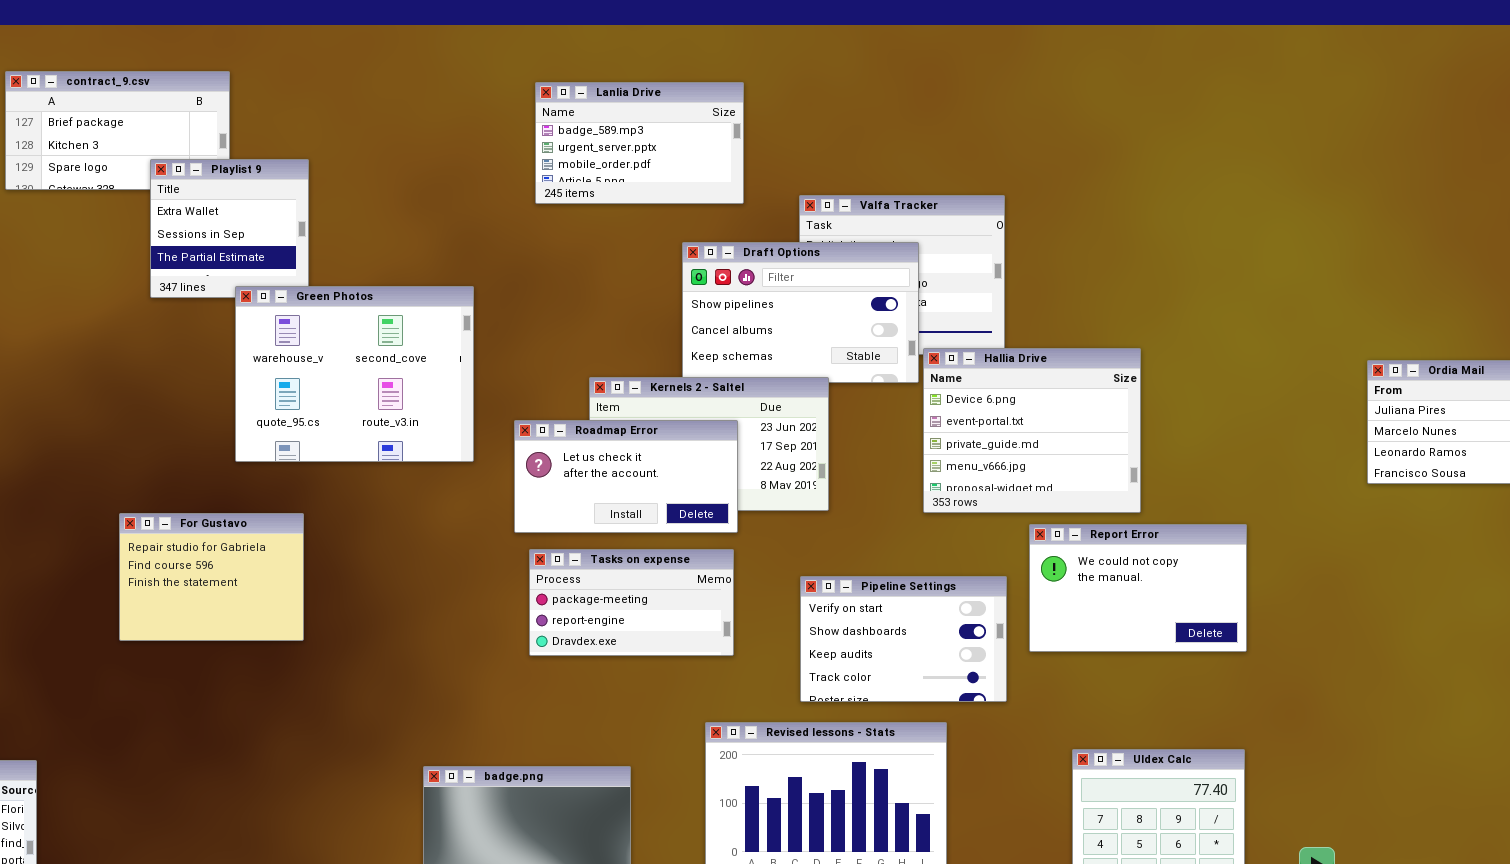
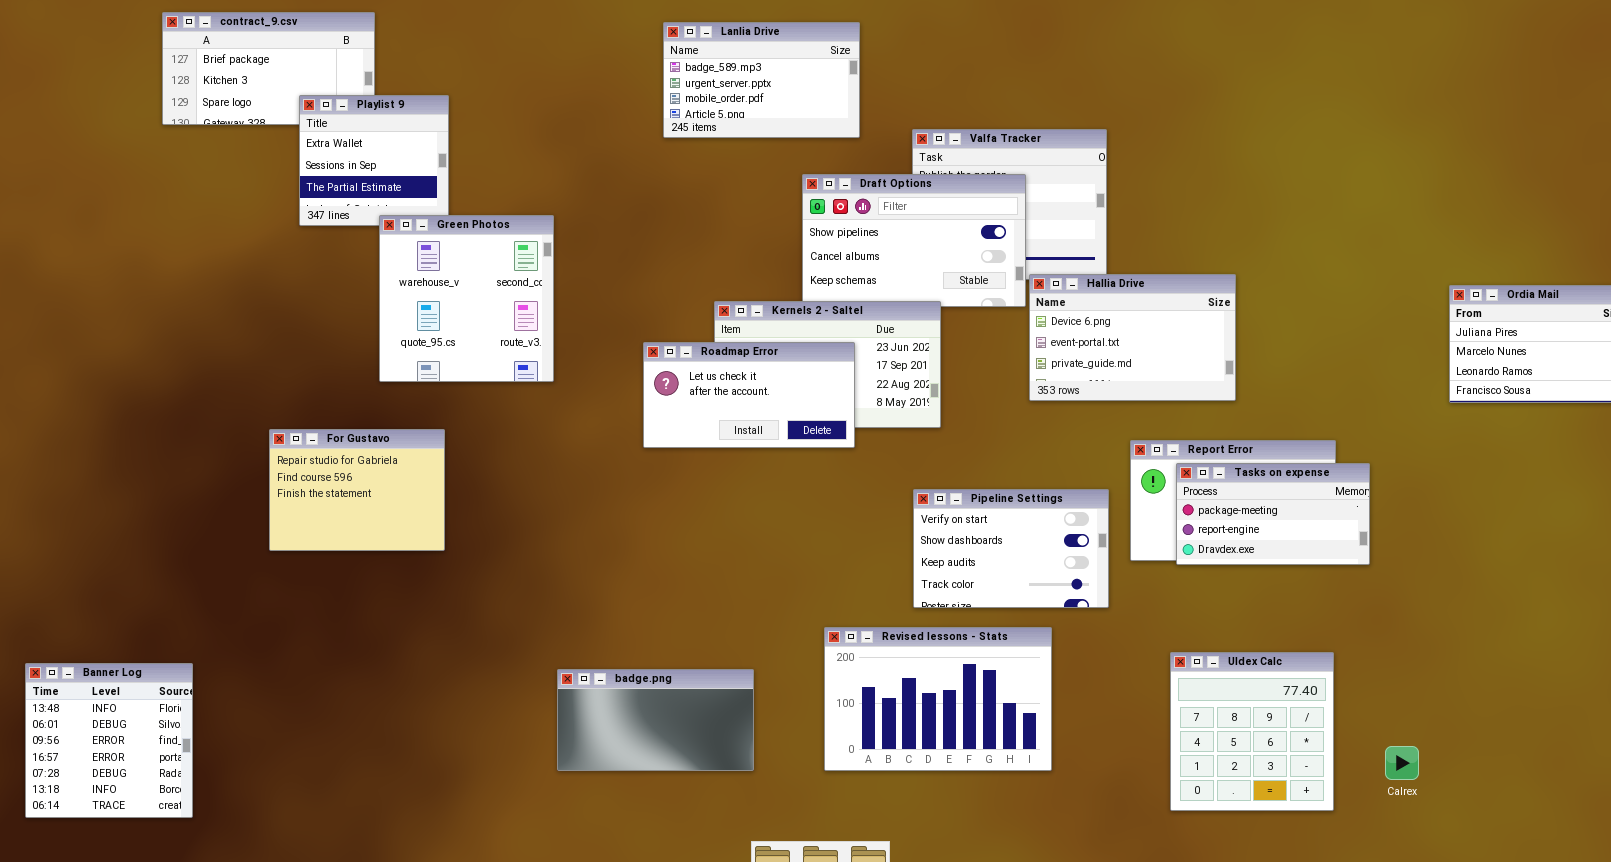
Green Photos: [235,286,474,462] -> [379,215,554,382], resized
Hallia Drive: [923,348,1141,513] -> [1029,274,1236,401], resized
Tasks on expense: [529,549,734,656] -> [1176,463,1370,565], moved

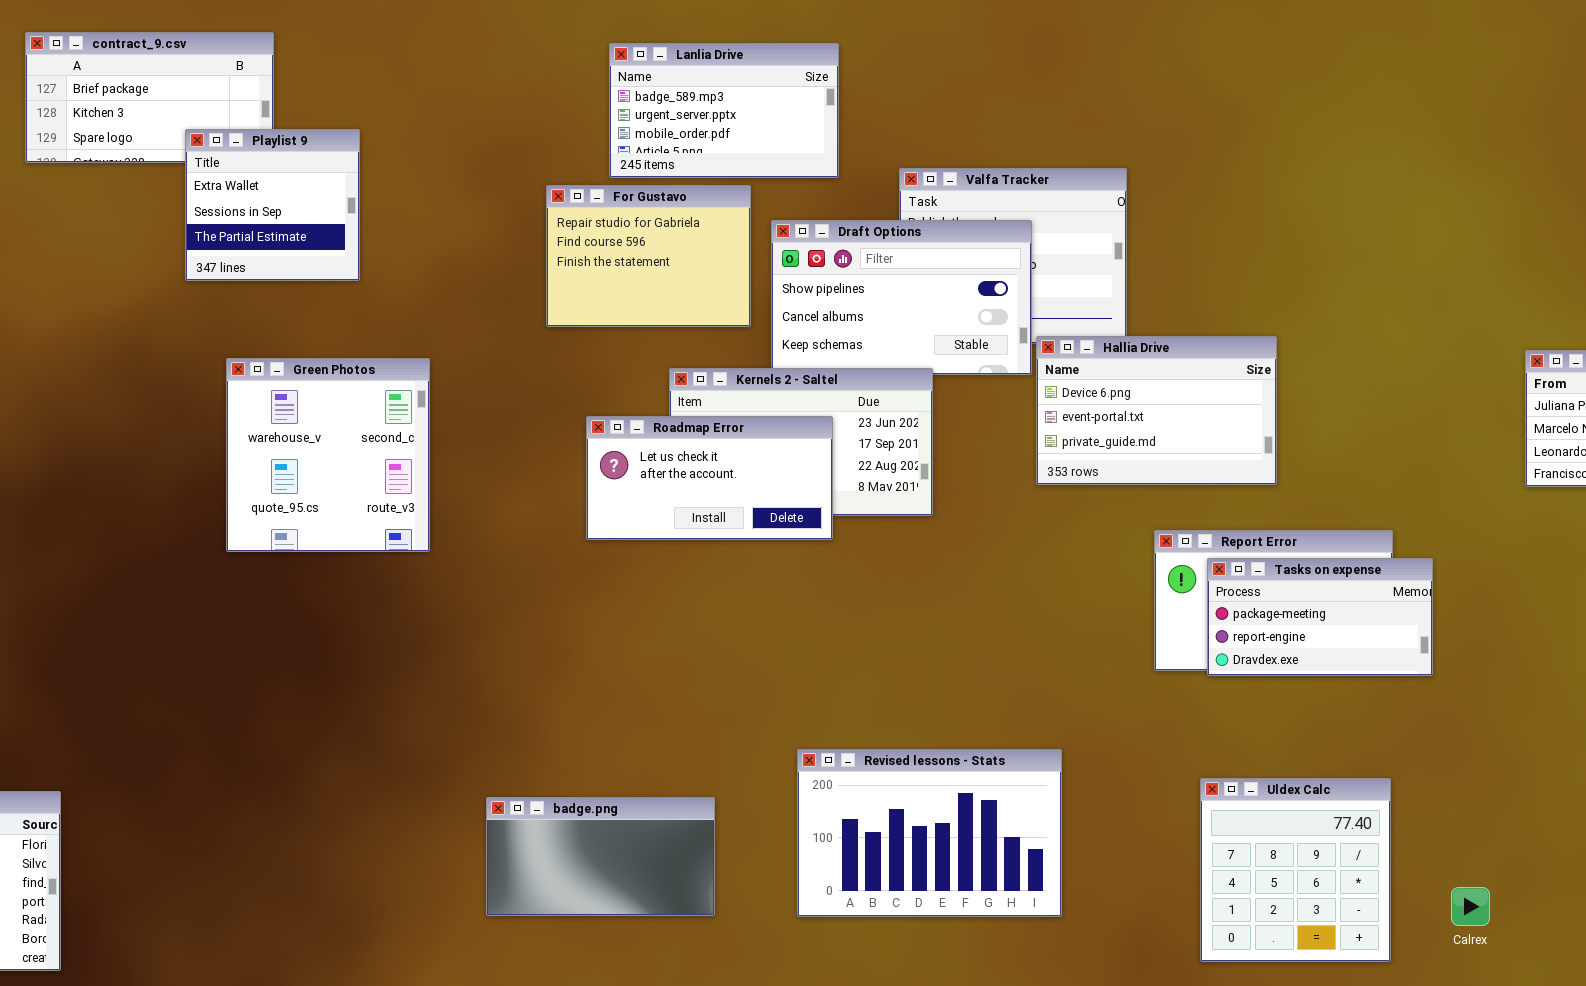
Green Photos: [379,215,554,382] -> [226,358,430,552], moved
For Gustavo: [269,429,445,551] -> [546,185,751,327], moved
Pipeline Settings: [913,489,1109,608] -> none, closed

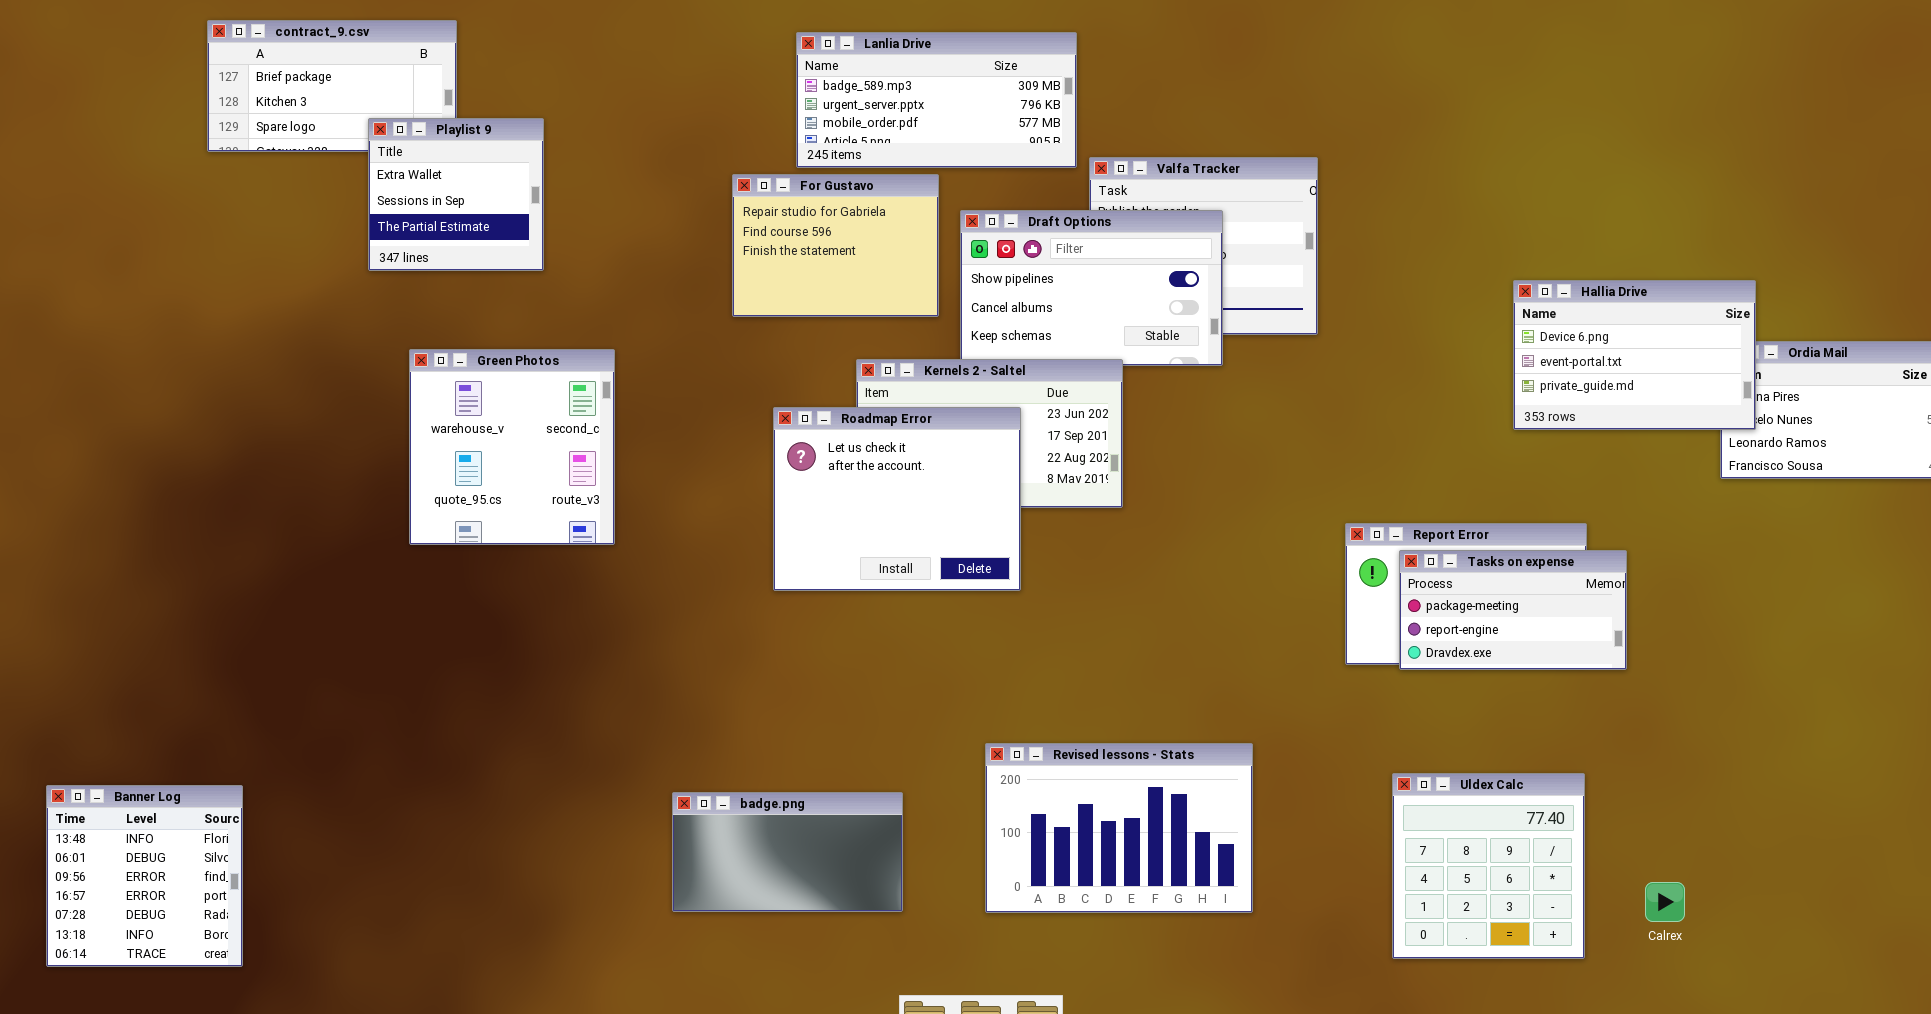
Lanlia Drive: [609,43,839,178] -> [796,32,1077,168], resized
Hallia Drive: [1036,336,1277,485] -> [1513,280,1756,430], moved
Roadmap Error: [586,416,833,540] -> [773,407,1021,591], resized

